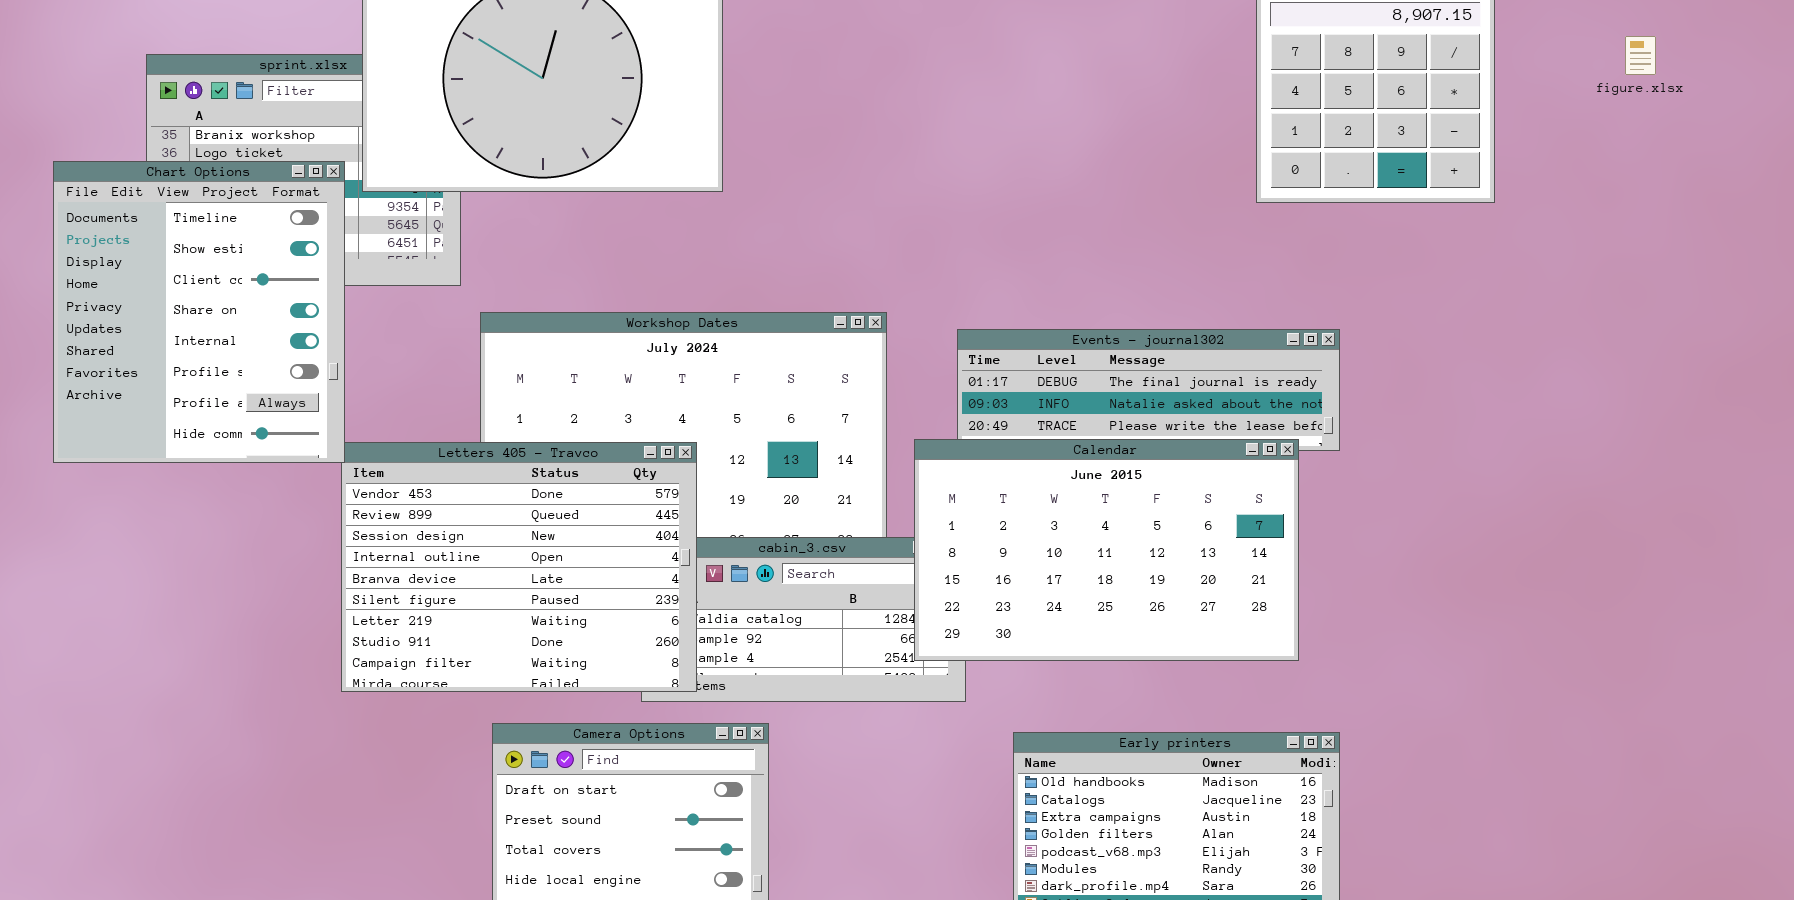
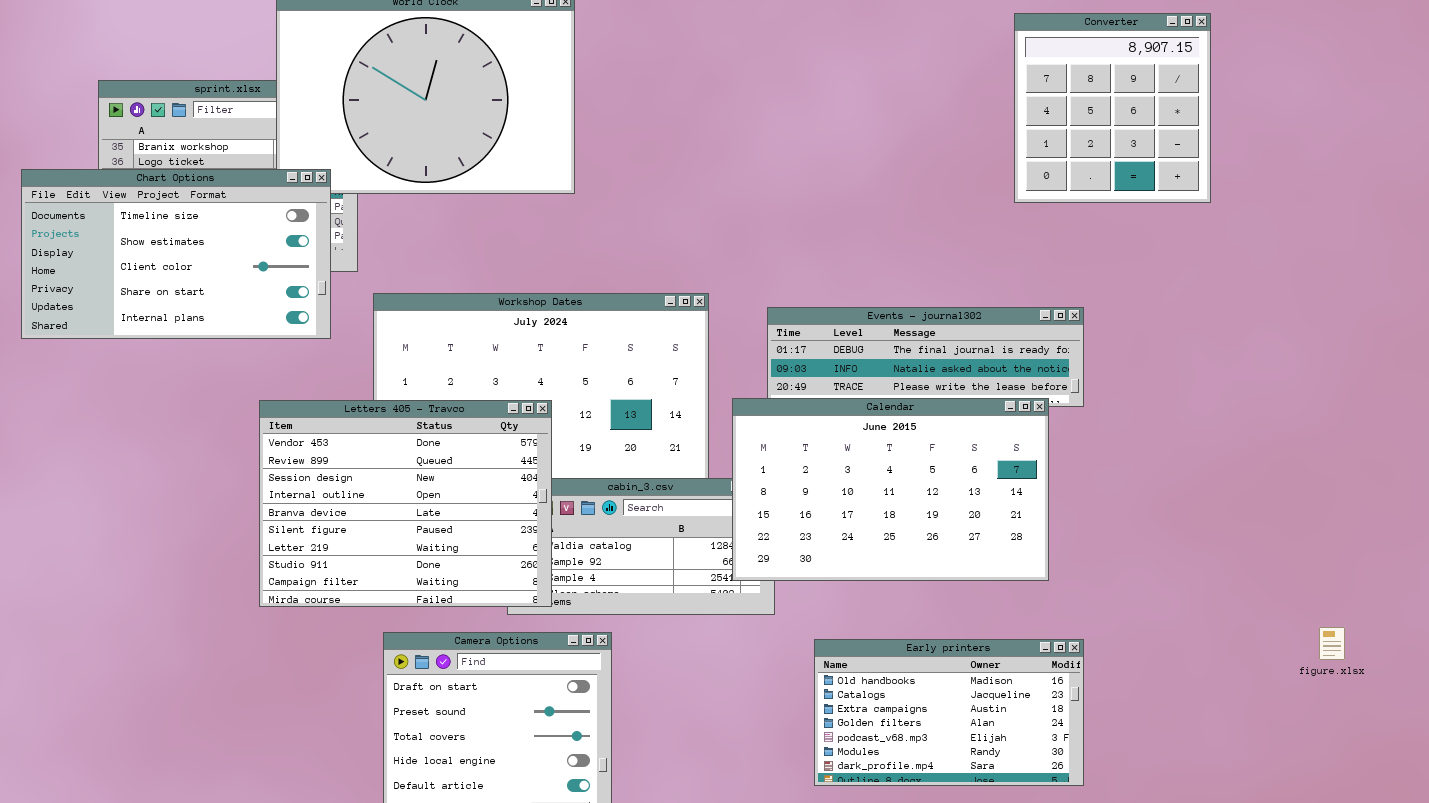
figure.xlsx: [1625,36,1656,75] -> [1319,627,1345,660], moved
Chart Options: [53,161,345,463] -> [21,169,331,339], resized

